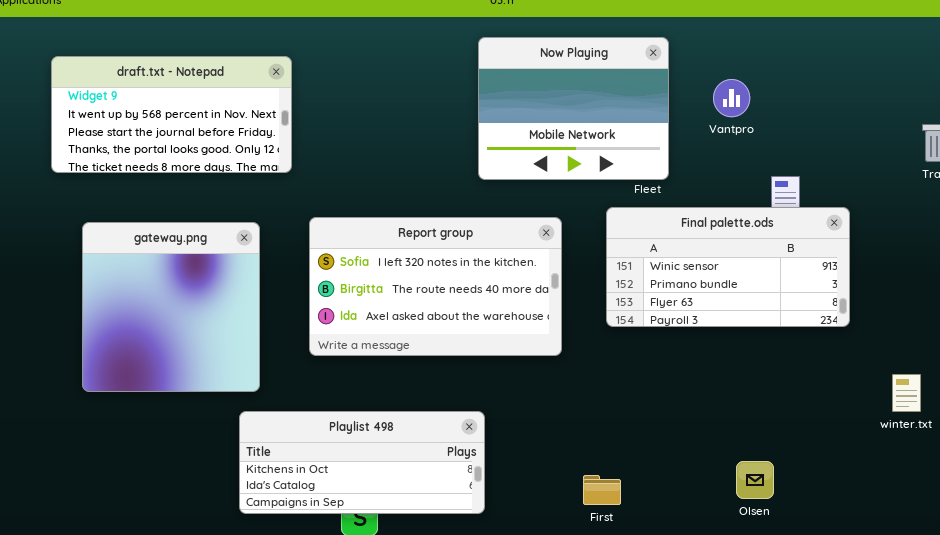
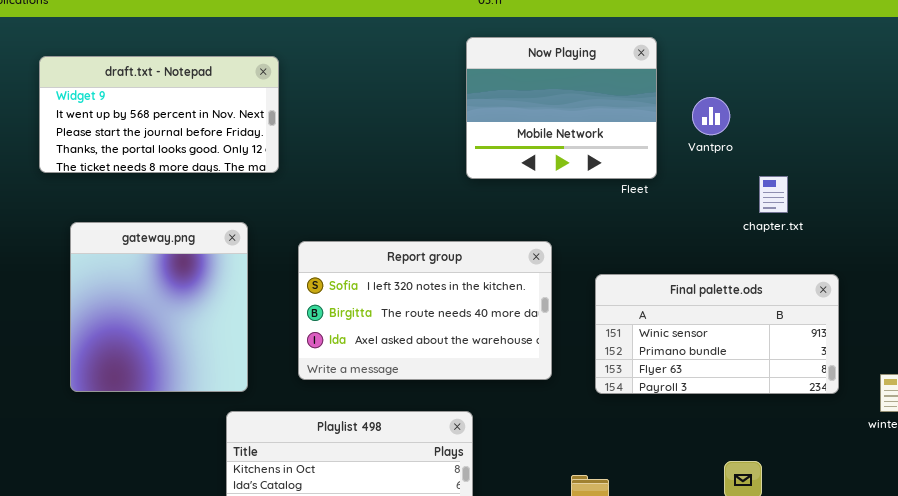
Vantpro: [713,79,750,117] -> [692,97,730,135], moved
Final palette.ods: [606,207,850,327] -> [595,274,839,394], moved
Report group: [309,217,562,356] -> [298,241,552,380], moved

